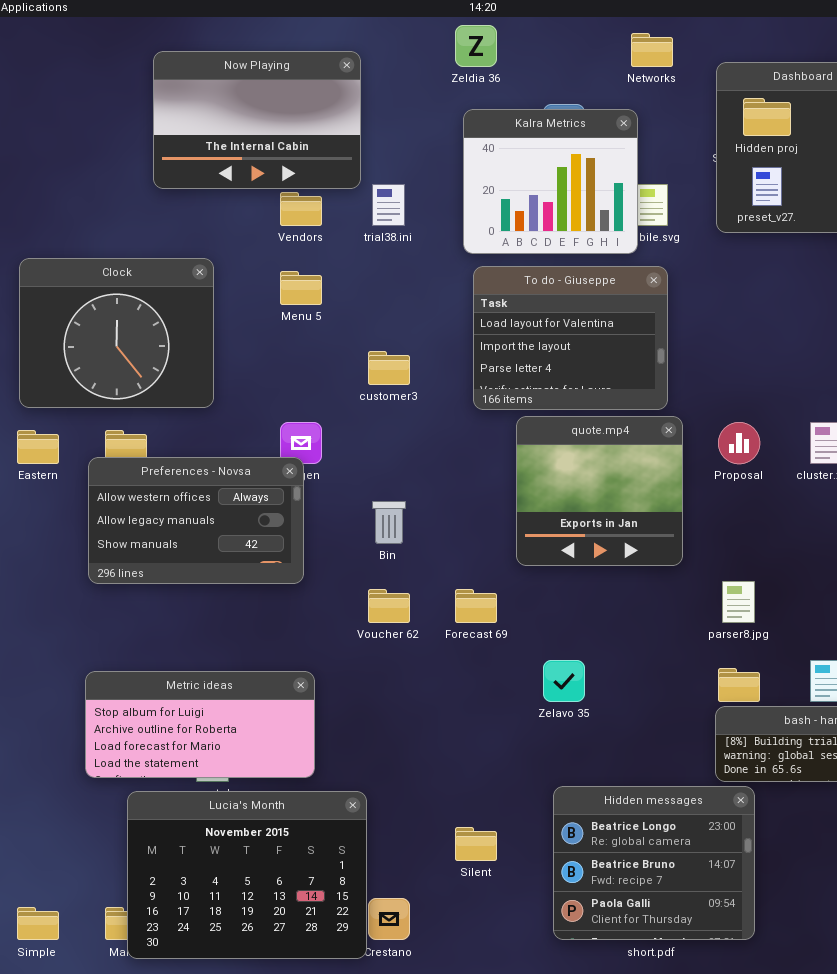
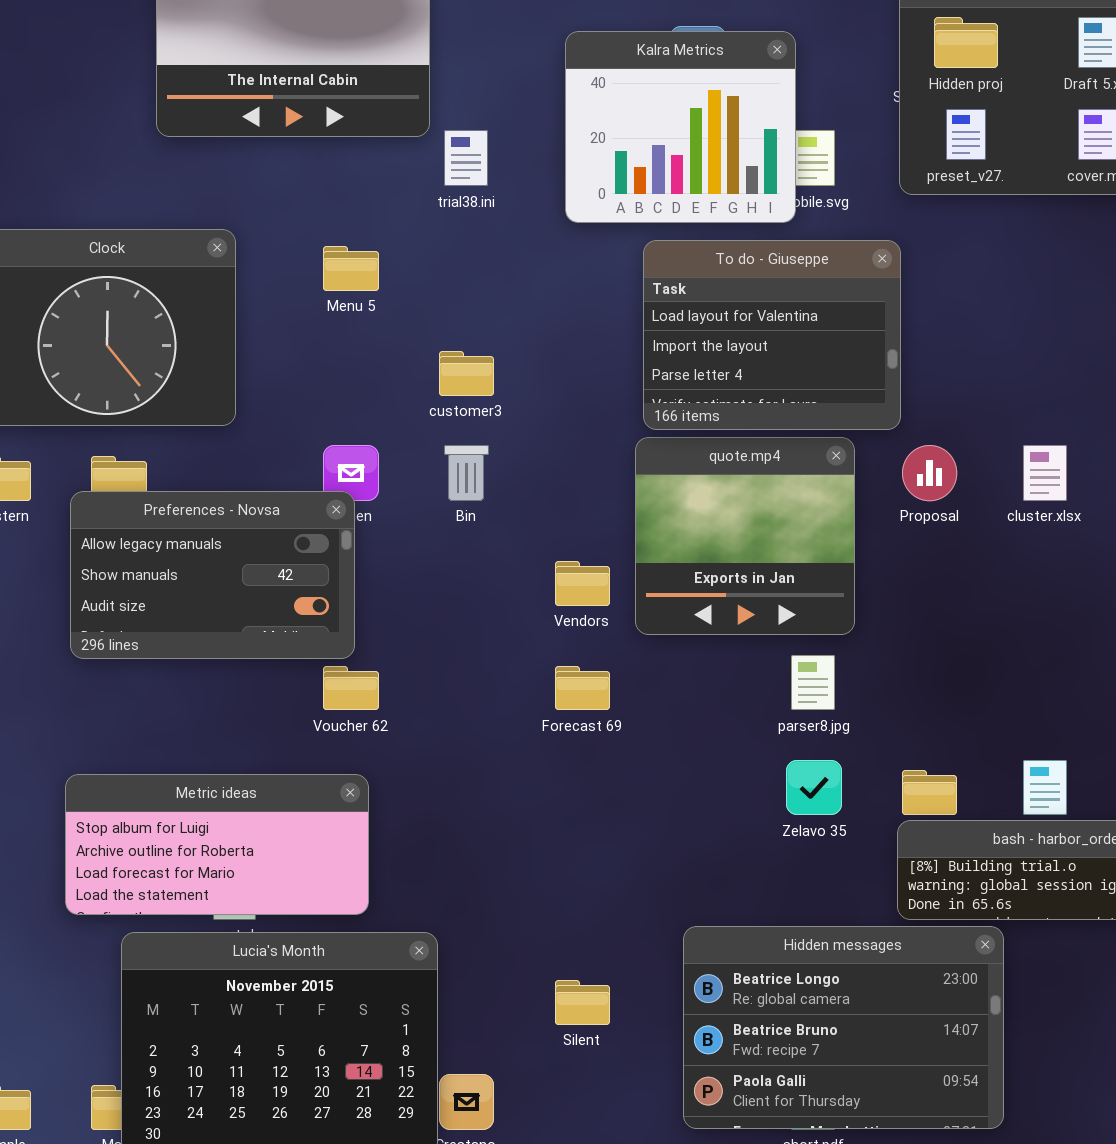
Vendors: [280,192,322,226] -> [555,561,610,606], moved
To do - Giuseppe: [473,266,668,410] -> [643,240,901,430], moved
Preferences - Novsa: [88,457,304,584] -> [70,491,355,659], scrolled down 1 row
Bin: [372,501,406,544] -> [444,445,489,501], moved
parser8.jpg: [722,581,755,623] -> [791,655,835,710], moved
Voucher 62: [368,589,410,623] -> [323,666,379,710], moved
Zelavo 35: [543,660,585,702] -> [786,760,842,815], moved
Hidden messages: [553,786,755,940] -> [683,926,1004,1129], resized

